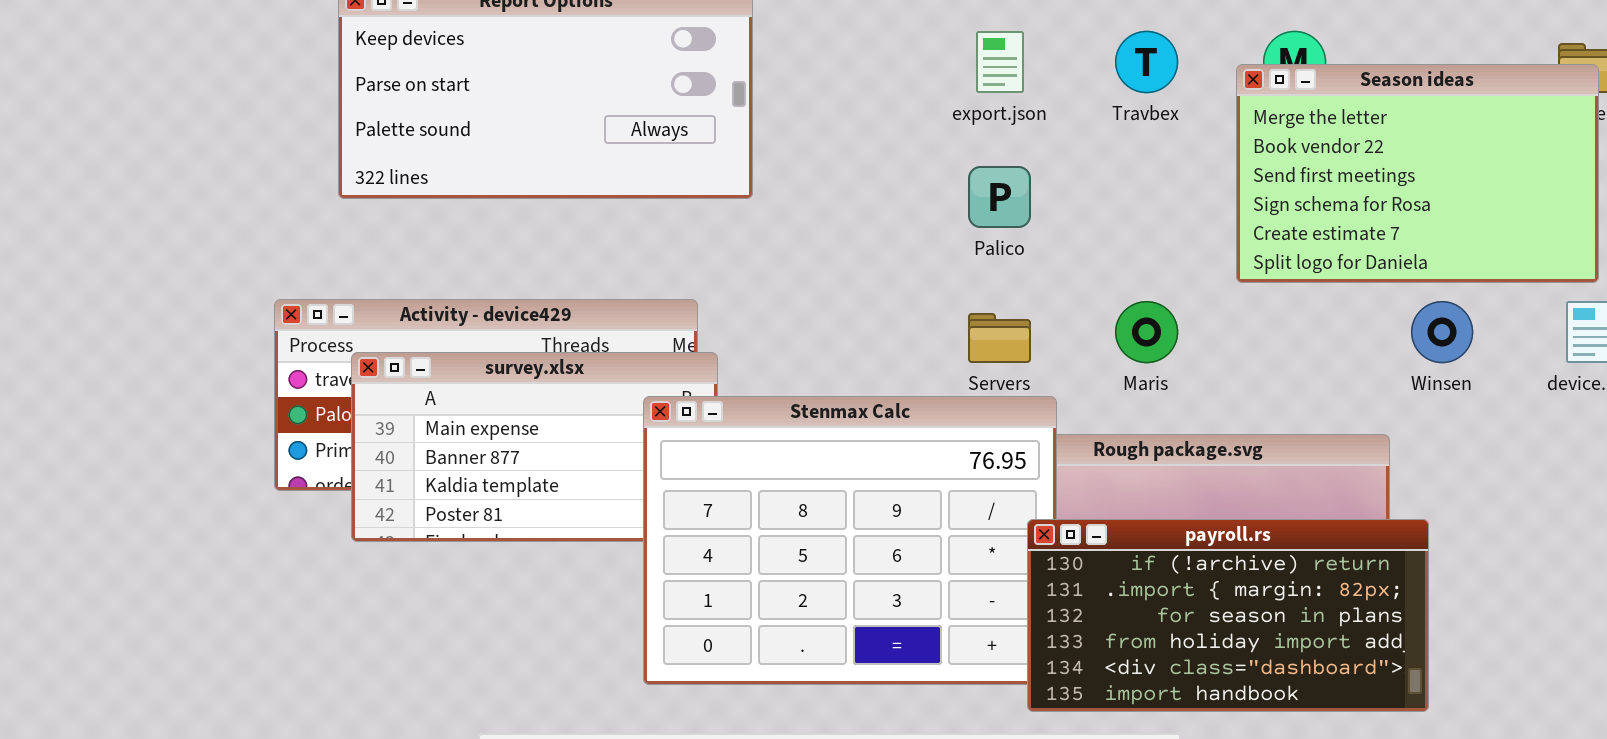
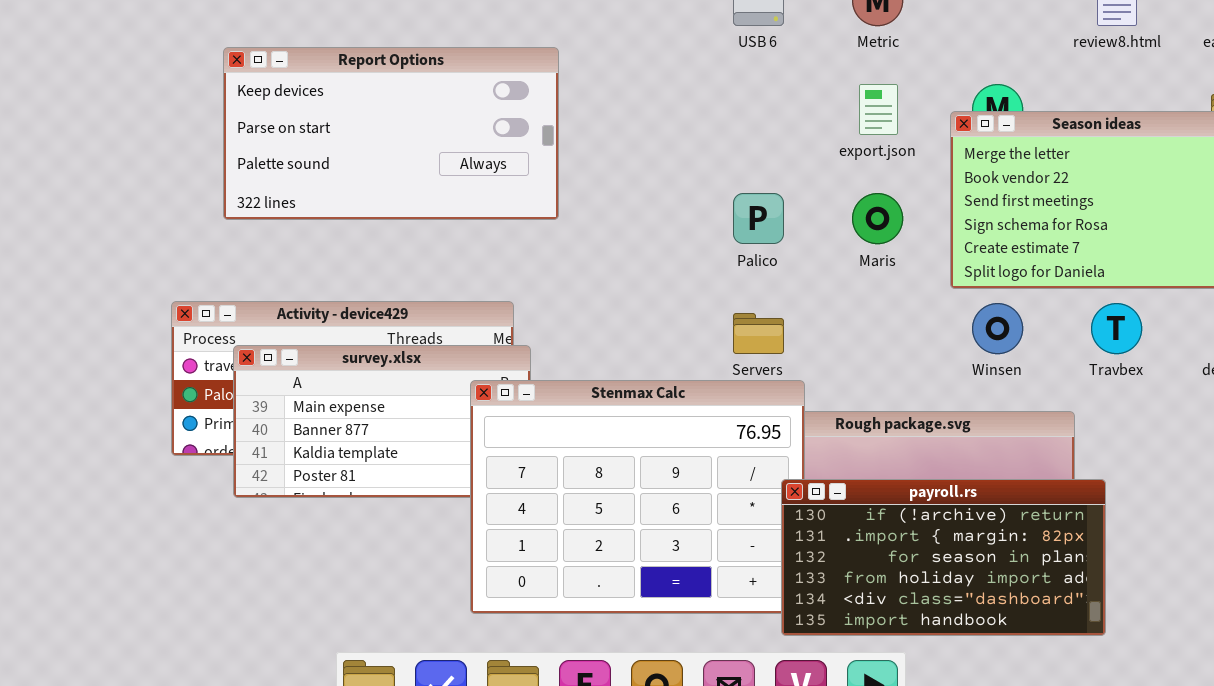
export.json: [976,31,1024,93] -> [859,84,898,135], moved
Travbex: [1115,31,1178,93] -> [1091,303,1142,354], moved
Maris: [1115,301,1178,363] -> [852,193,903,244], moved
Winsen: [1411,301,1473,363] -> [972,303,1023,354], moved

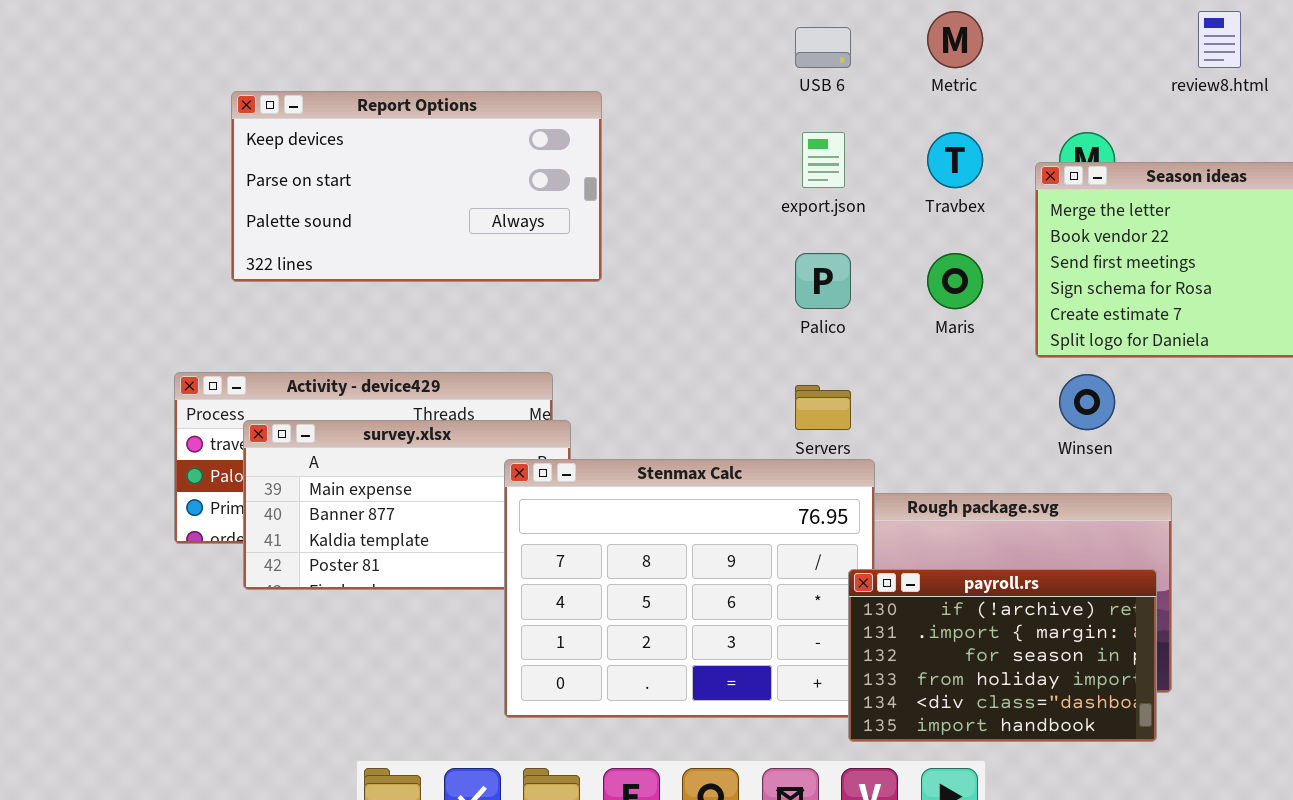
export.json: [859,84,898,135] -> [802,132,845,188], moved
Travbex: [1091,303,1142,354] -> [927,132,983,188], moved
payroll.rs: [781,479,1106,636] -> [848,569,1157,742], resized

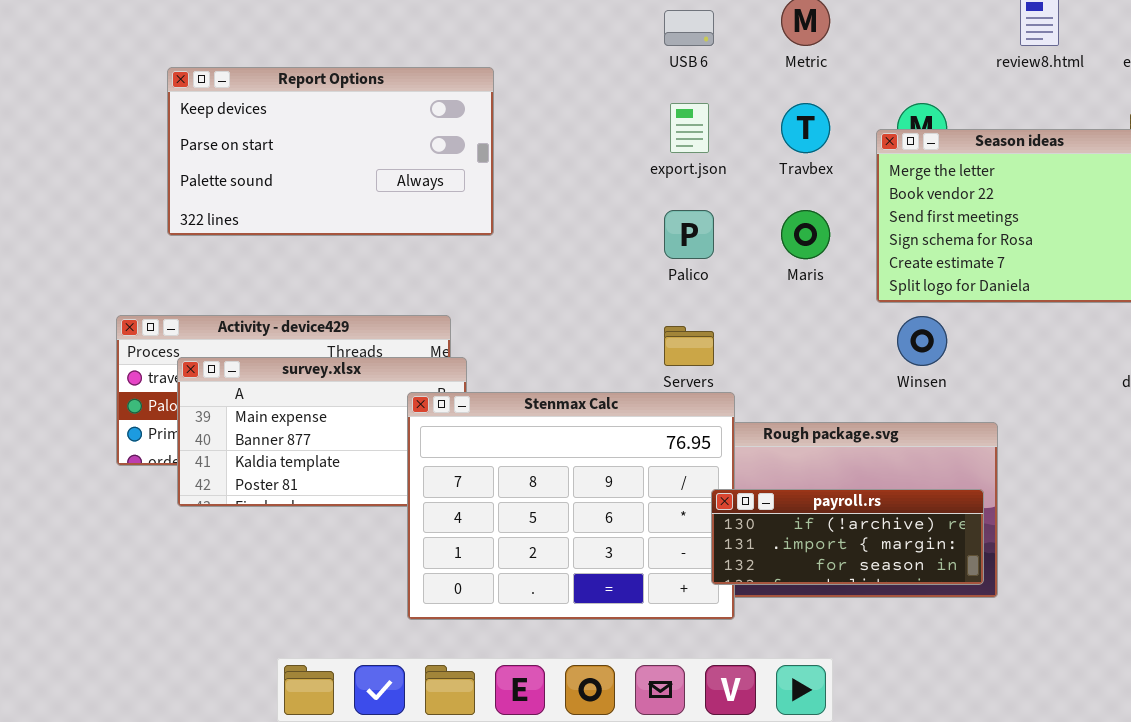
payroll.rs: [848,569,1157,742] -> [711,489,984,585], resized

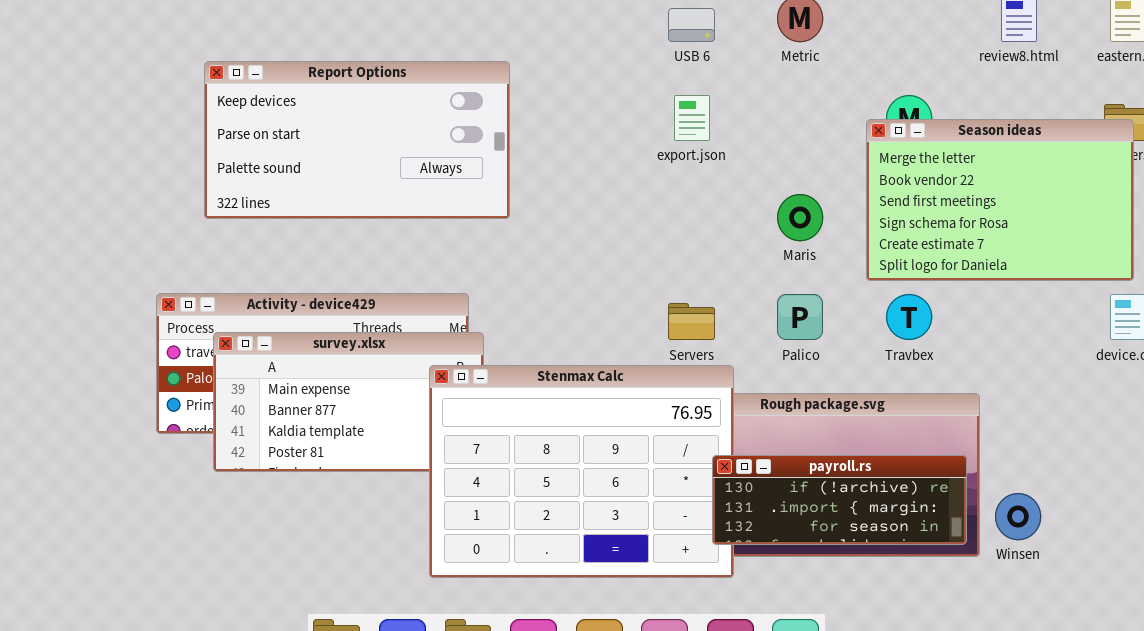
Travbex: [781,103,830,153] -> [886,294,932,340], moved
Palico: [664,210,714,259] -> [777,294,823,340], moved
Winsen: [897,316,947,366] -> [995,493,1041,540], moved

